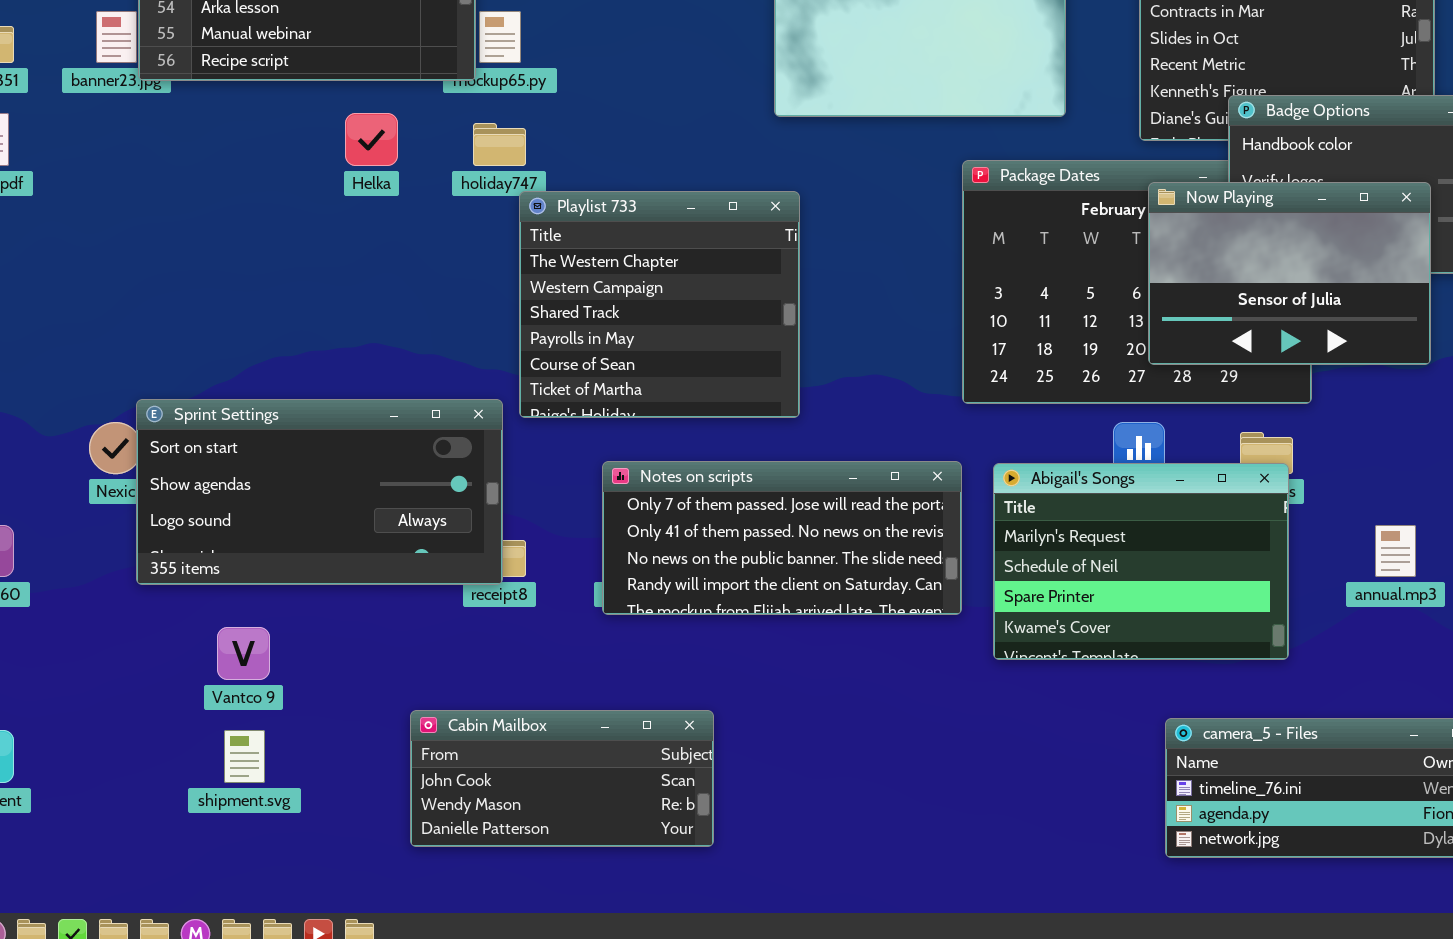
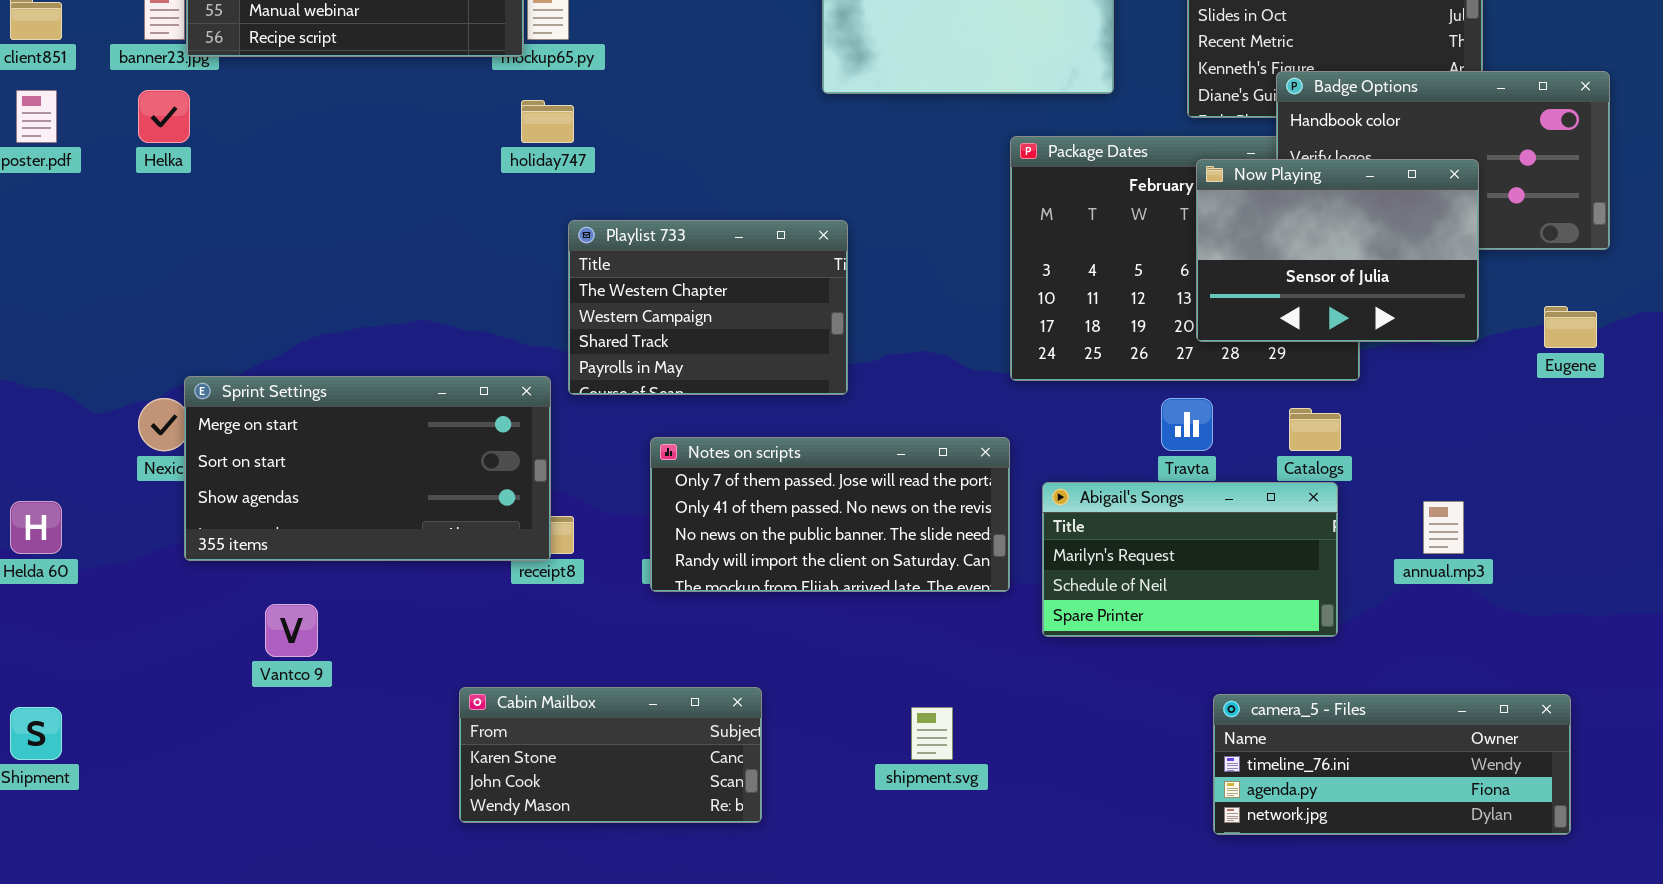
Helka: [345,113,398,166] -> [138,90,190,143], moved
Playlist 733: [519,191,800,418] -> [568,220,848,395], resized
Sprint Settings: [136,399,503,585] -> [184,376,551,561], scrolled up 1 row
Abigail's Songs: [993,463,1289,660] -> [1042,482,1338,637], resized
Cabin Mailbox: [410,710,714,847] -> [459,687,762,823], scrolled up 1 row
shipment.svg: [224,730,265,783] -> [911,707,953,760], moved

